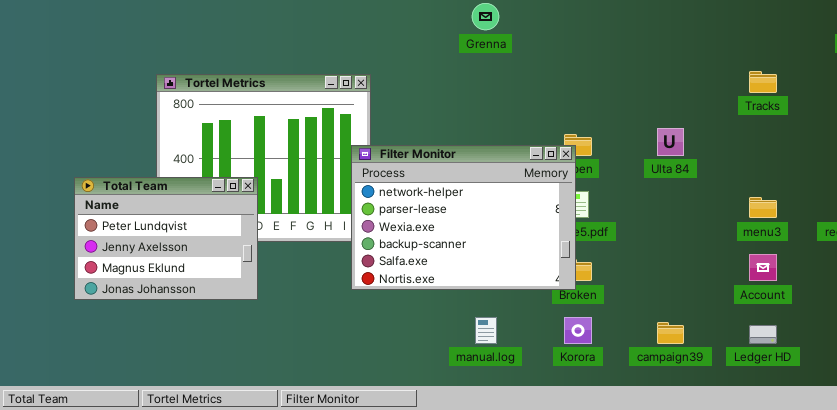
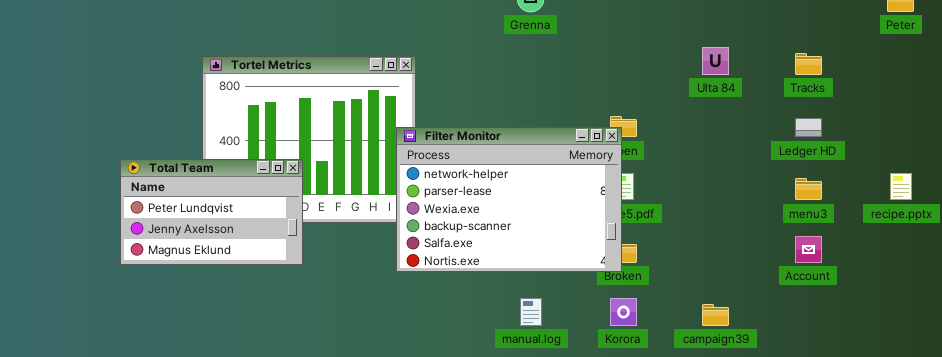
Ulta 84: [657,128,684,156] -> [702,47,729,75], moved
Total Team: [74,177,258,300] -> [120,159,303,265], resized
Ledger HD: [749,325,777,344] -> [795,118,822,137], moved

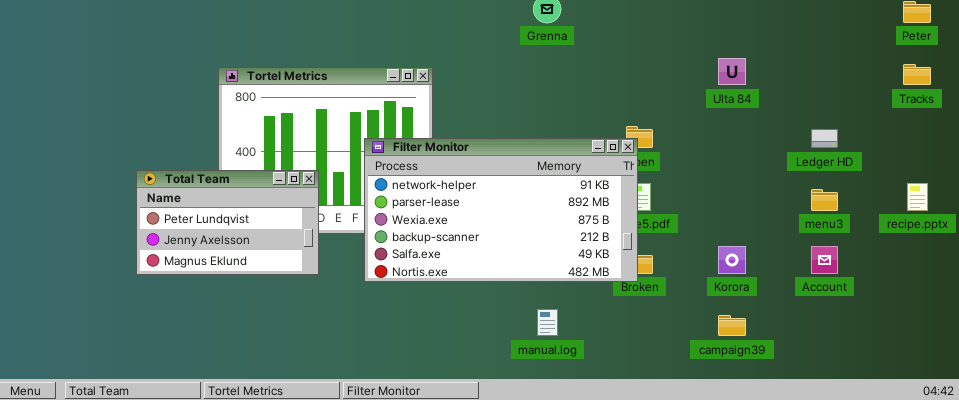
Tracks: [795,53,822,75] -> [903,64,931,85], moved
Filter Monitor: [396,127,622,272] -> [364,138,638,282], resized
Korora: [610,298,637,326] -> [718,246,746,274], moved

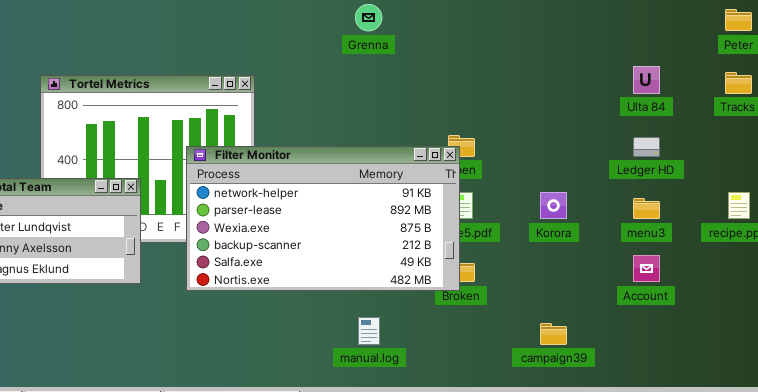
Ulta 84: [718,58,746,85] -> [633,66,660,94], moved
Korora: [718,246,746,274] -> [540,192,567,219], moved

